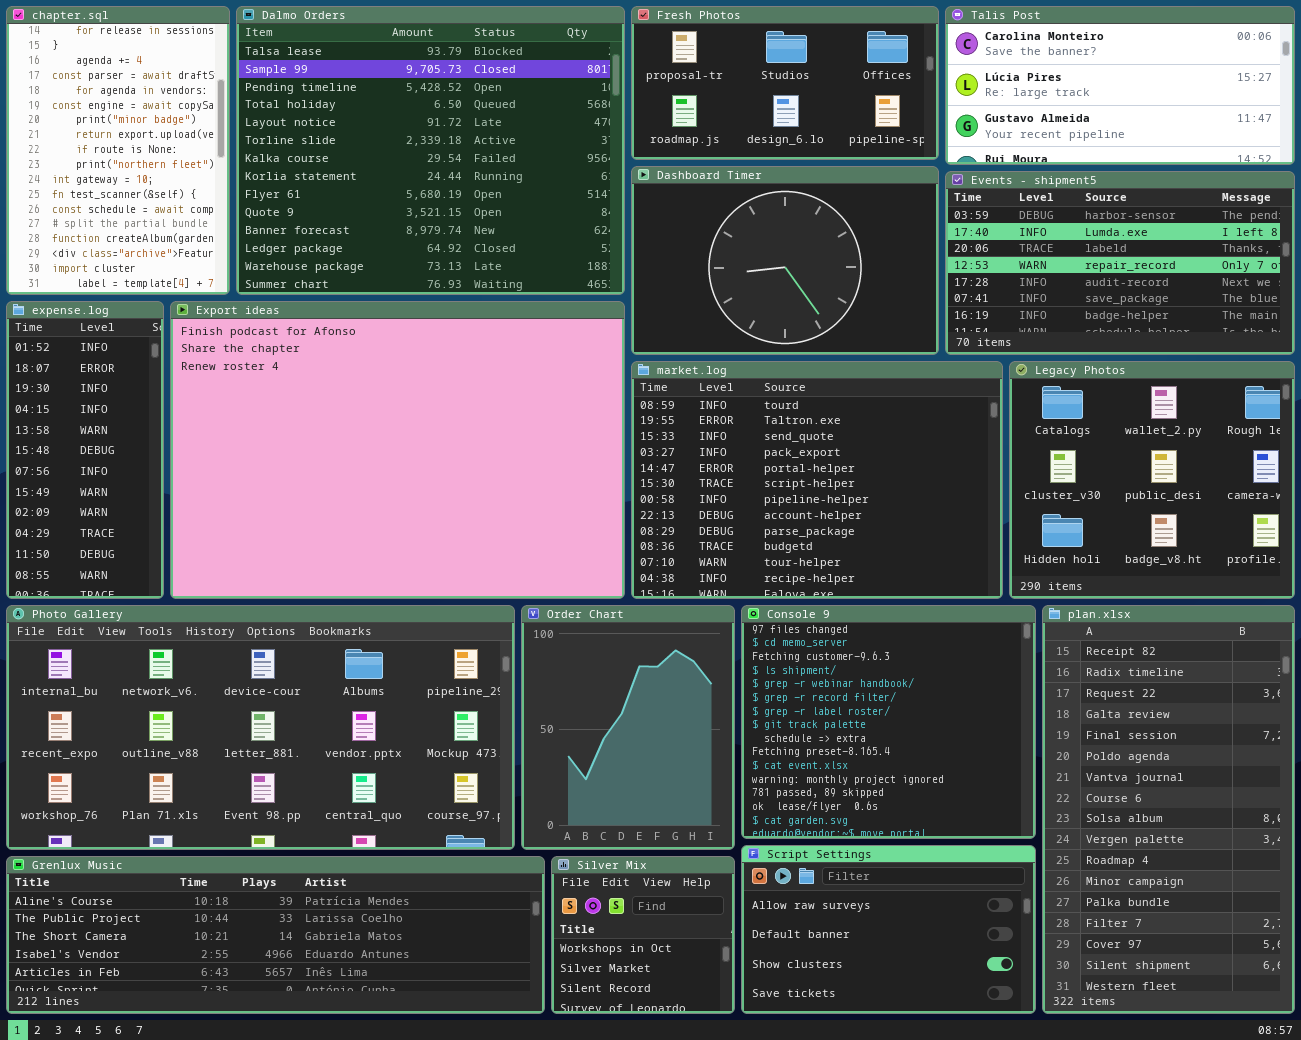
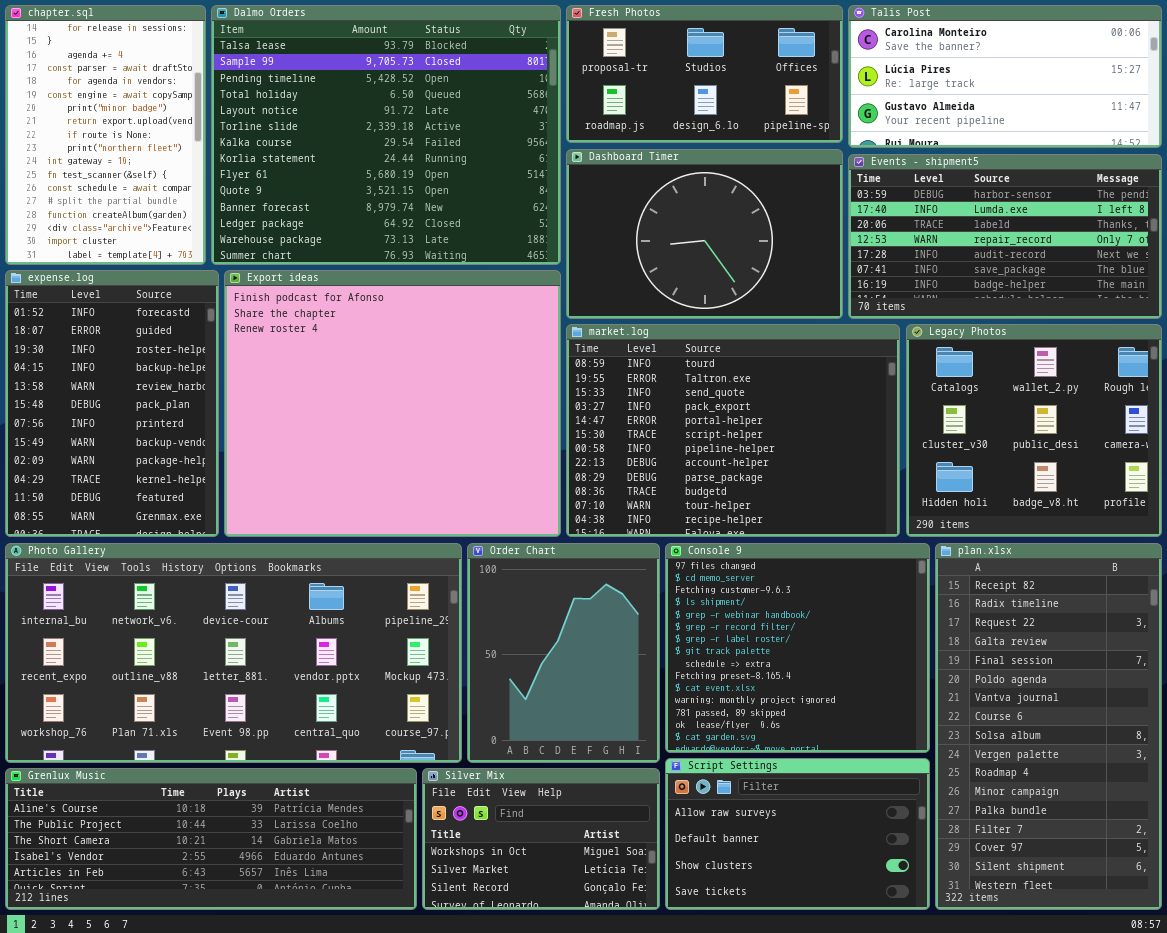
expense.log: [6,301,164,599] -> [5,270,219,537], resized
Export ideas: [170,301,625,599] -> [224,270,561,537], resized
Grenlux Music: [6,856,545,1014] -> [5,768,417,910], resized
Silver Mix: [551,856,735,1014] -> [422,768,660,910], resized

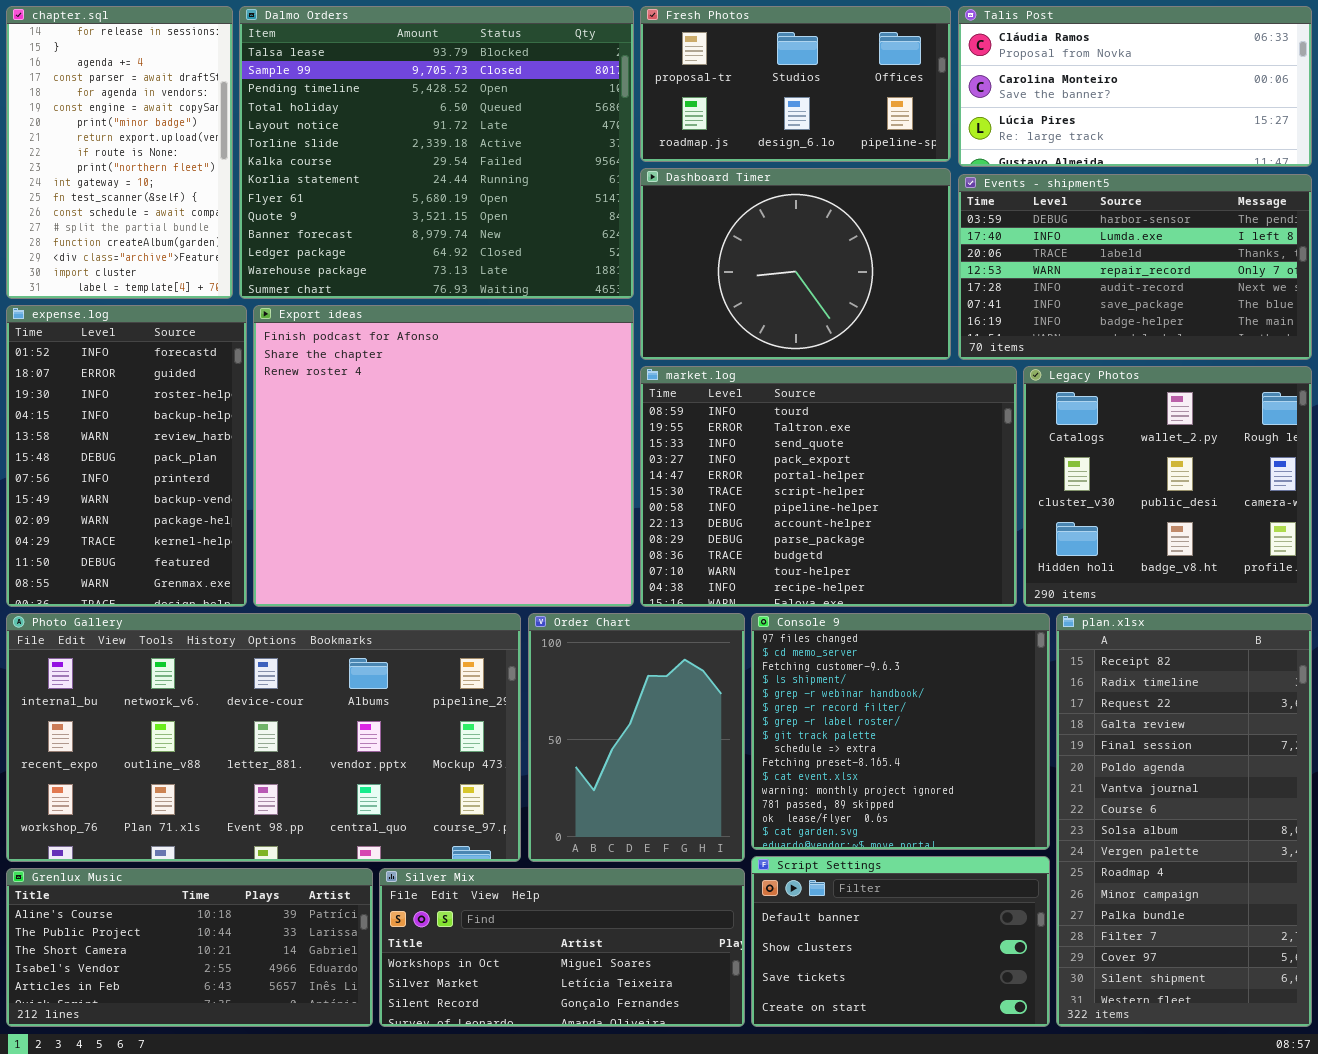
Talis Post: [848,5,1162,148] -> [958,6,1312,167], scrolled up 1 row
Script Settings: [665,758,930,910] -> [751,856,1050,1027], scrolled down 1 row
Grenlux Music: [5,768,417,910] -> [6,868,373,1027], resized
Silver Mix: [422,768,660,910] -> [379,868,745,1027], resized

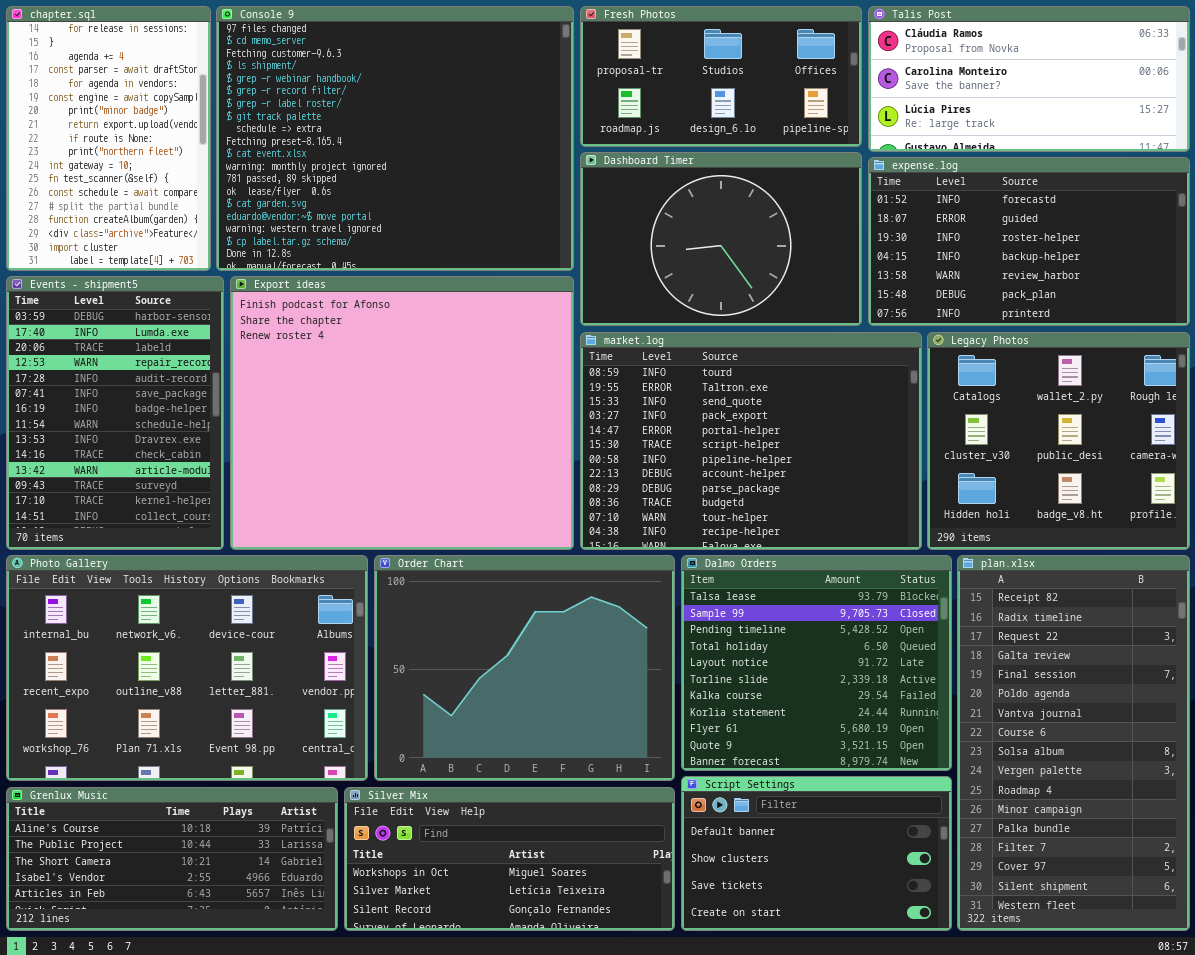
Dalmo Orders: [239,6,634,299] -> [681,555,952,771], moved, resized
Events - shipment5: [958,174,1312,360] -> [6,276,224,550], moved, resized
expense.log: [6,305,247,607] -> [868,157,1190,326], moved, resized
Photo Gallery: [6,613,521,862] -> [6,555,368,781], resized
Order Chart: [528,613,745,862] -> [374,555,675,781], resized
Console 9: [751,613,1050,850] -> [216,6,574,271], moved, resized

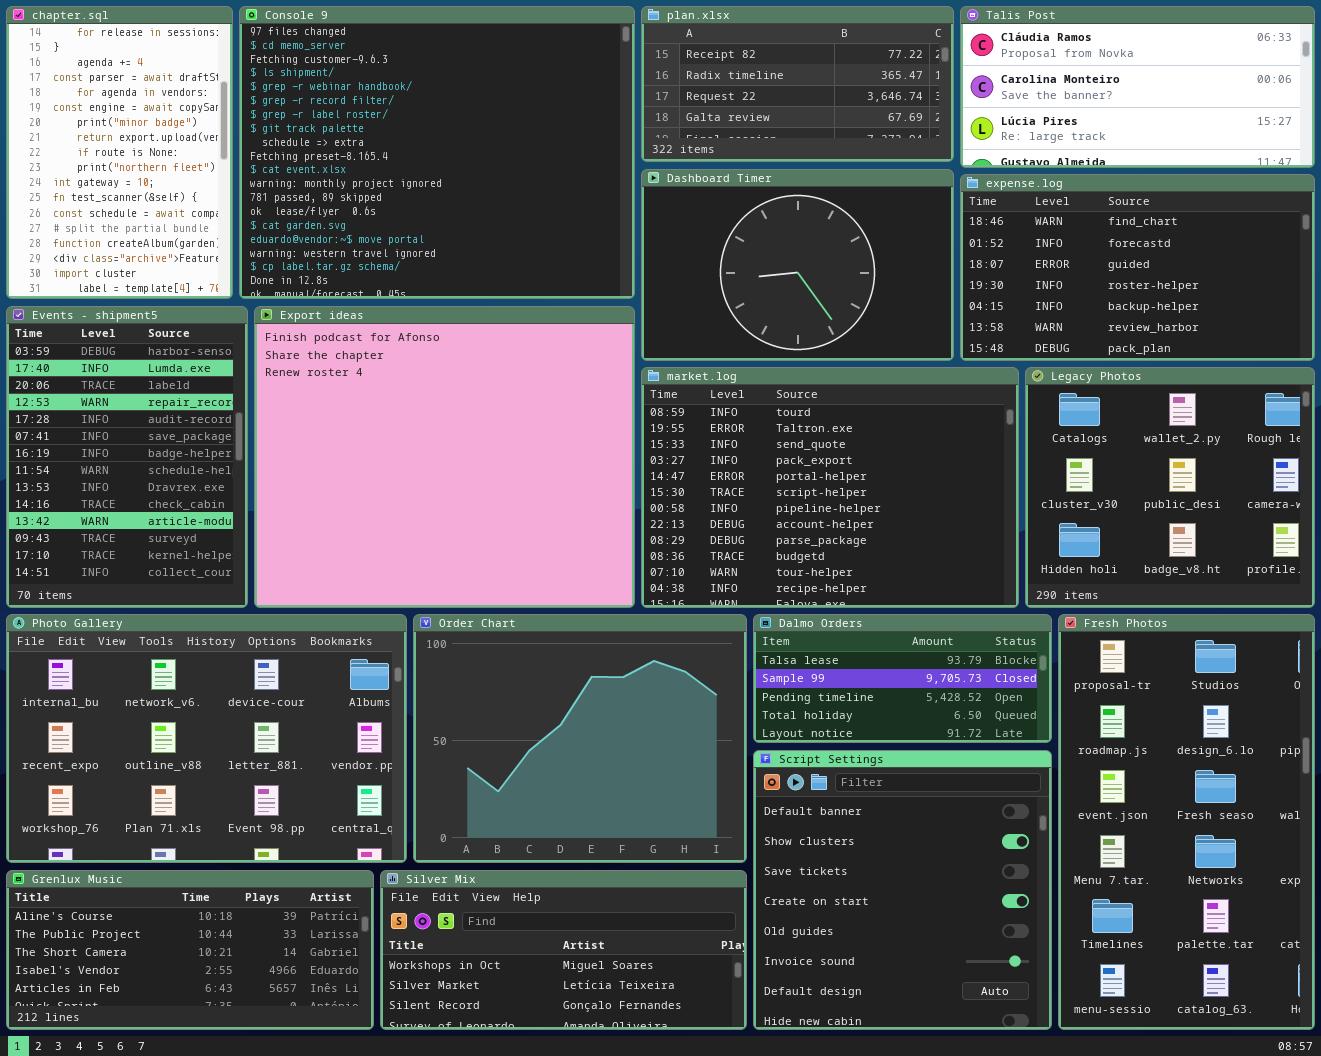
Fresh Photos: [580,6,862,147] -> [1058,614,1315,1030], moved, resized
expense.log: [868,157,1190,326] -> [960,174,1315,361], scrolled up 1 row
Dalmo Orders: [681,555,952,771] -> [753,614,1052,743], resized
plan.xlsx: [957,555,1190,931] -> [641,6,954,162], moved, resized
Script Settings: [681,776,952,931] -> [753,750,1052,1030], resized

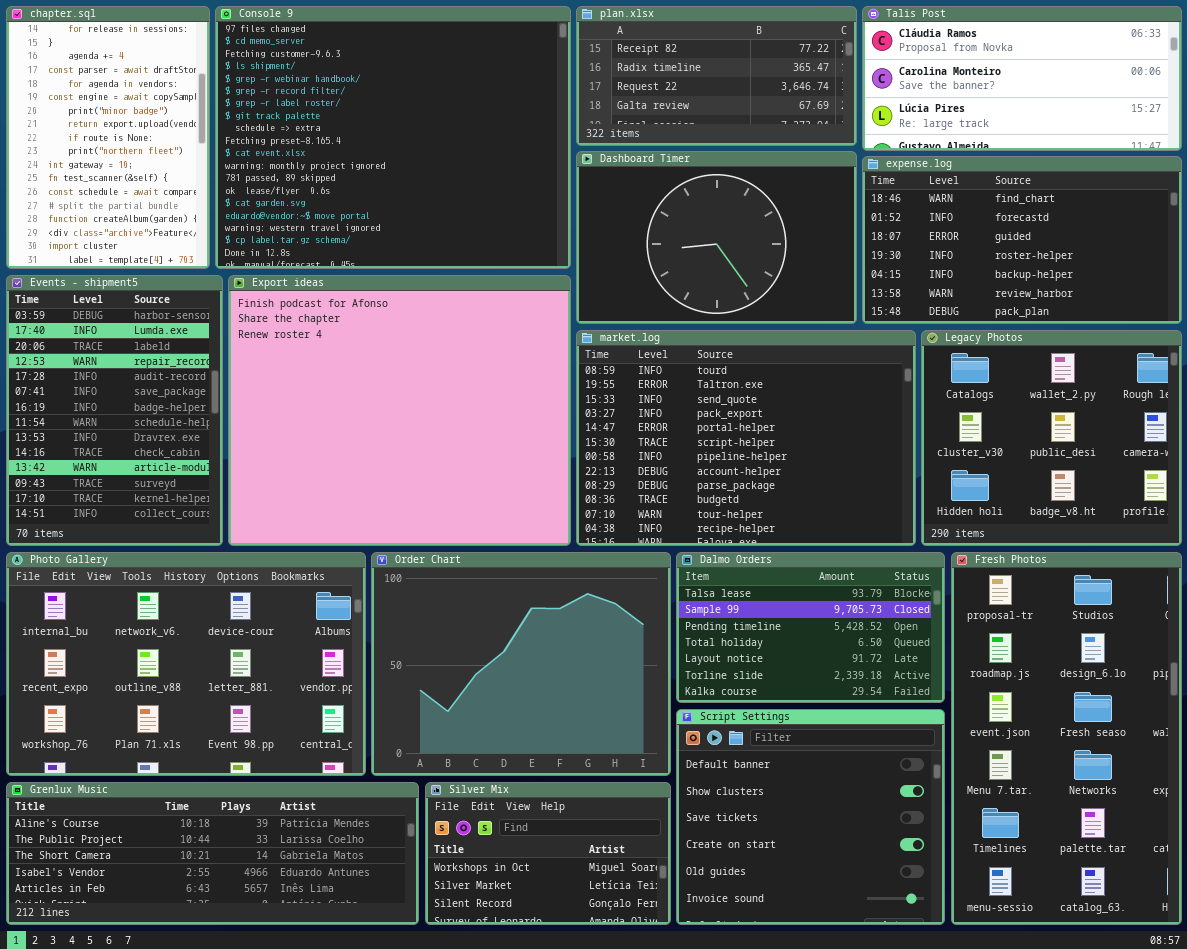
Dalmo Orders: [753,614,1052,743] -> [676,552,945,703], resized
Script Settings: [753,750,1052,1030] -> [676,709,945,925], resized
Grenlux Music: [6,870,374,1030] -> [6,782,419,925], resized
Silver Mix: [380,870,747,1030] -> [425,782,671,925], resized

